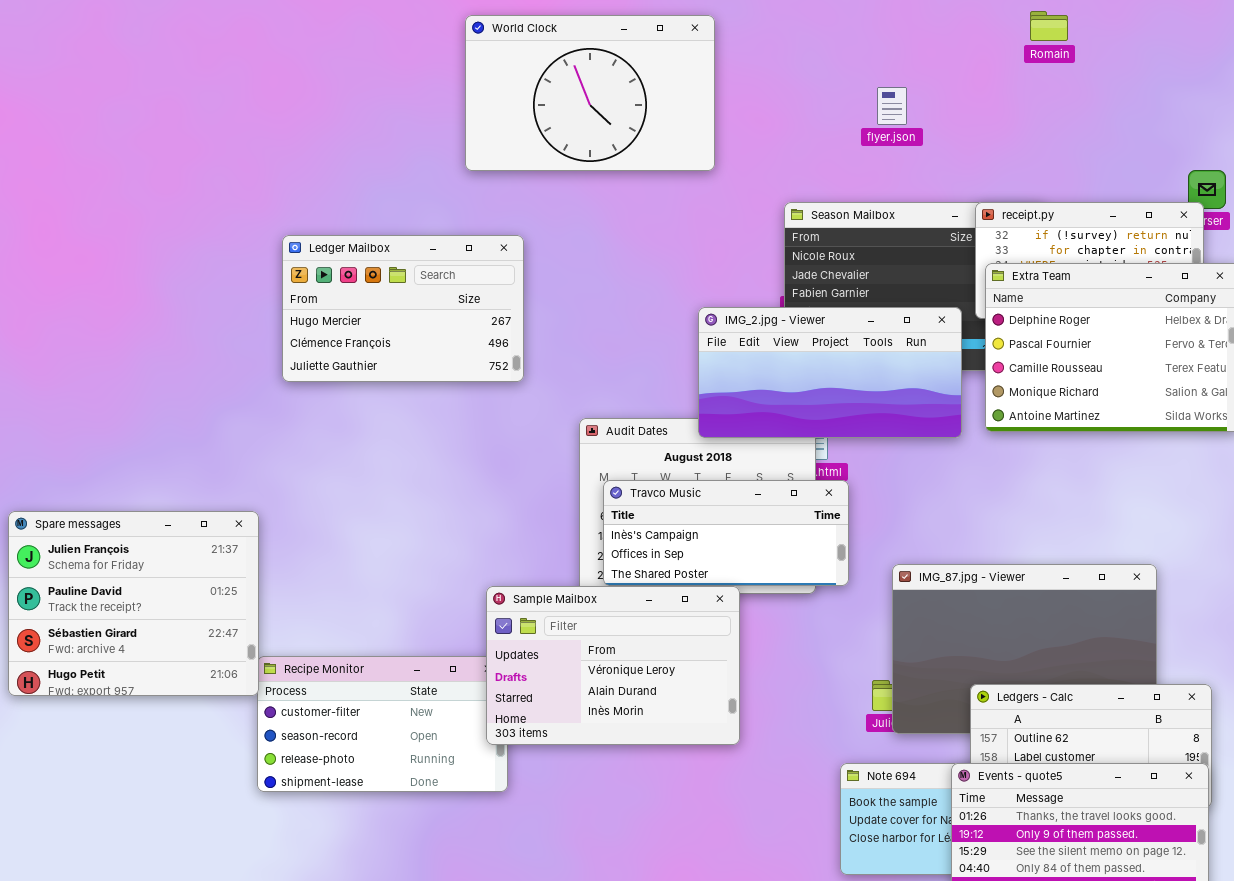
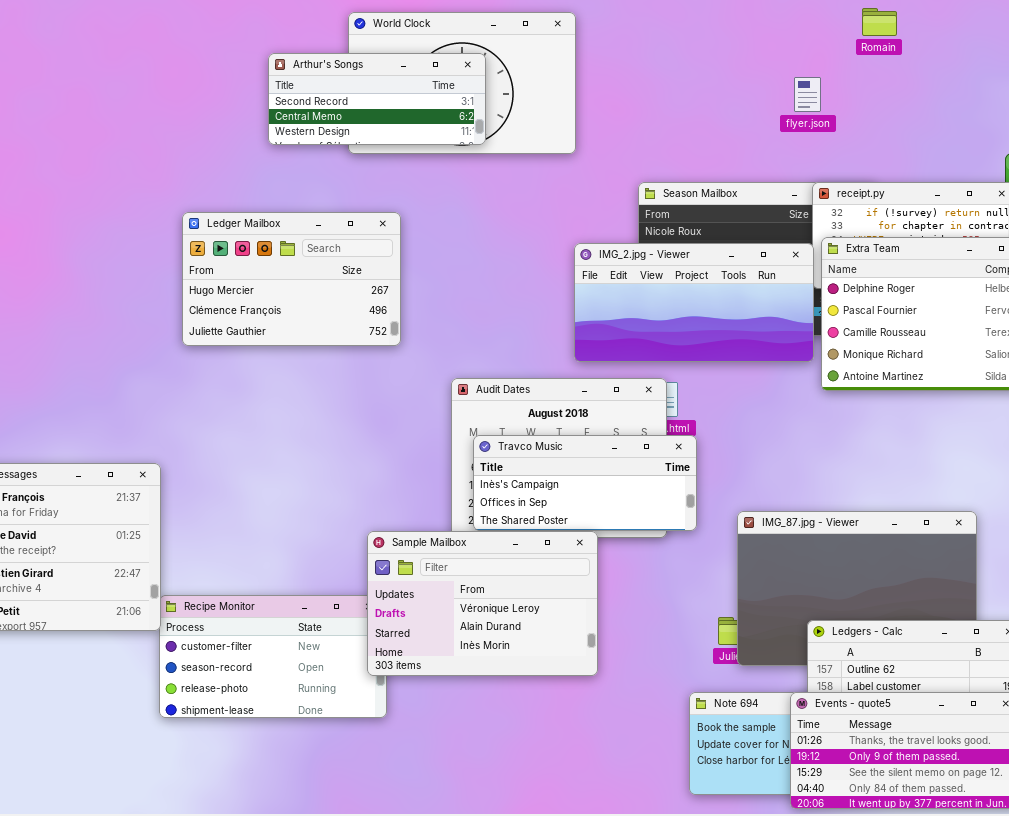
Arthur's Songs: none -> [268,53,486,145], opened
flyer.json: [877,87,907,125] -> [794,77,821,112], moved
IMG_2.jpg - Viewer: [698,307,962,438] -> [574,243,814,362], moved

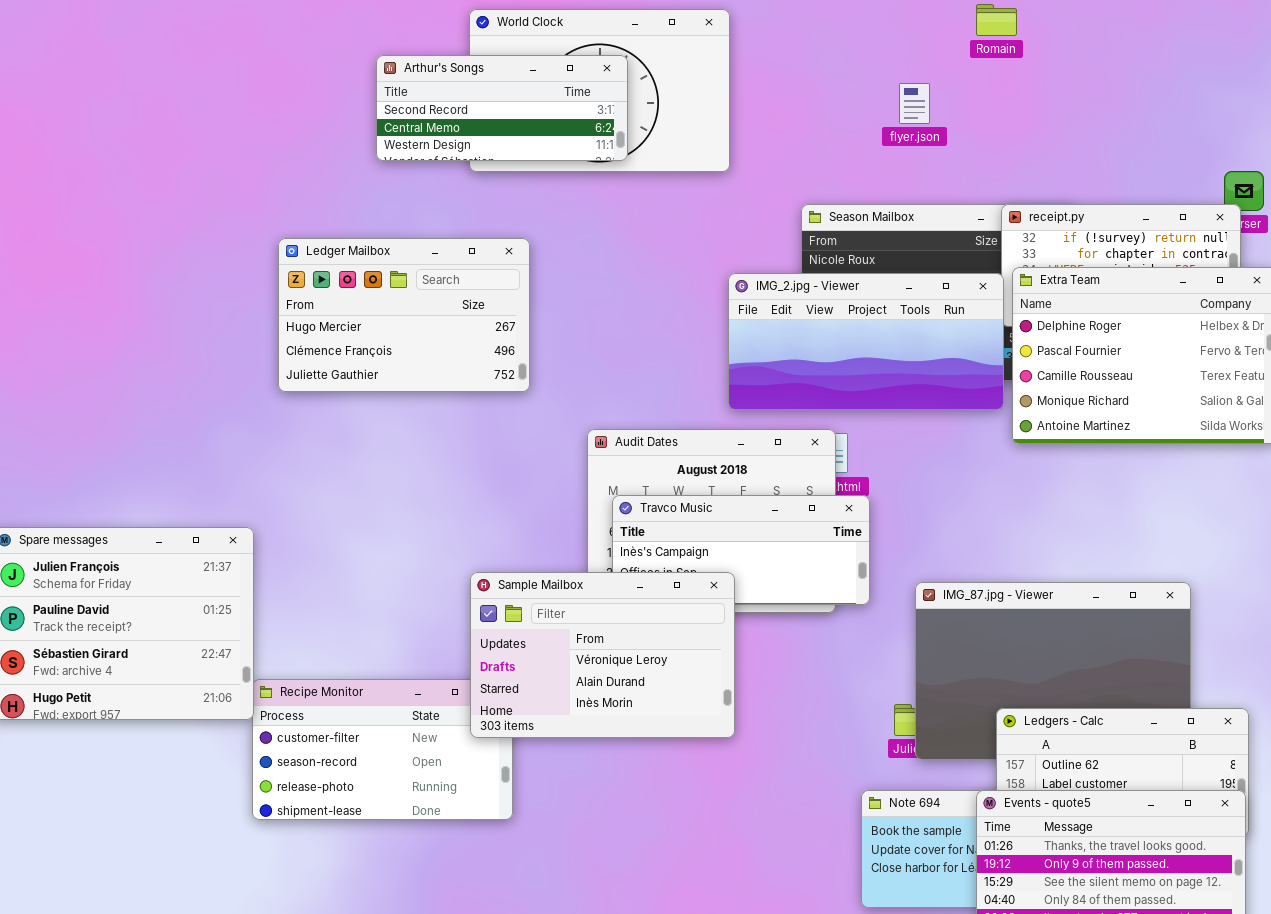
Romain: [862,8,897,36] -> [976,4,1017,36], moved
flyer.json: [794,77,821,112] -> [899,83,930,124], moved
Sample Mailbox: [367,531,598,676] -> [470,572,735,738], moved

